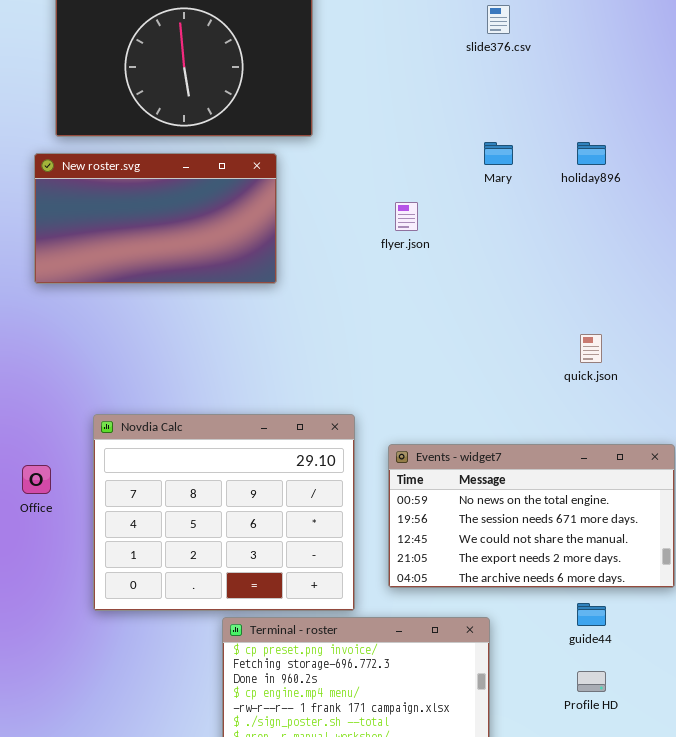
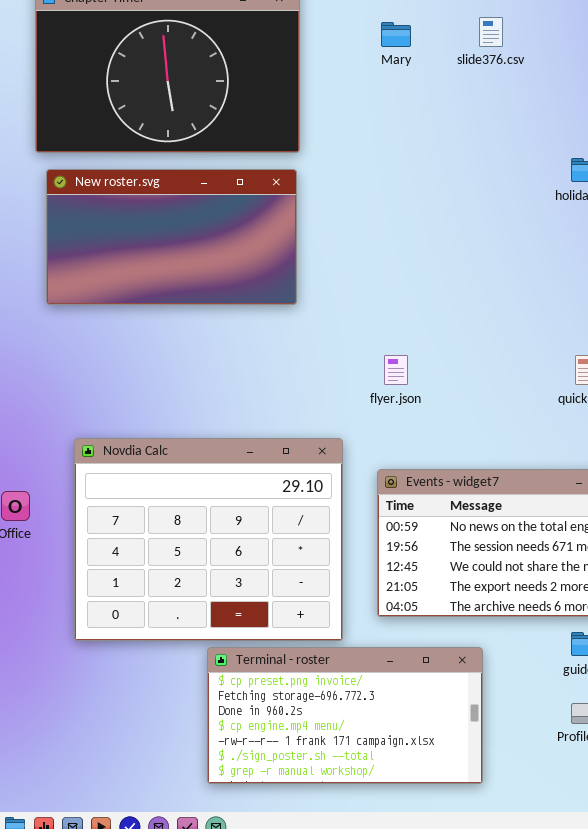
Mary: [484,142,513,165] -> [381,22,411,47], moved
New roster.svg: [34,153,277,284] -> [46,169,297,305], moved
flyer.json: [395,202,418,231] -> [384,355,408,385], moved

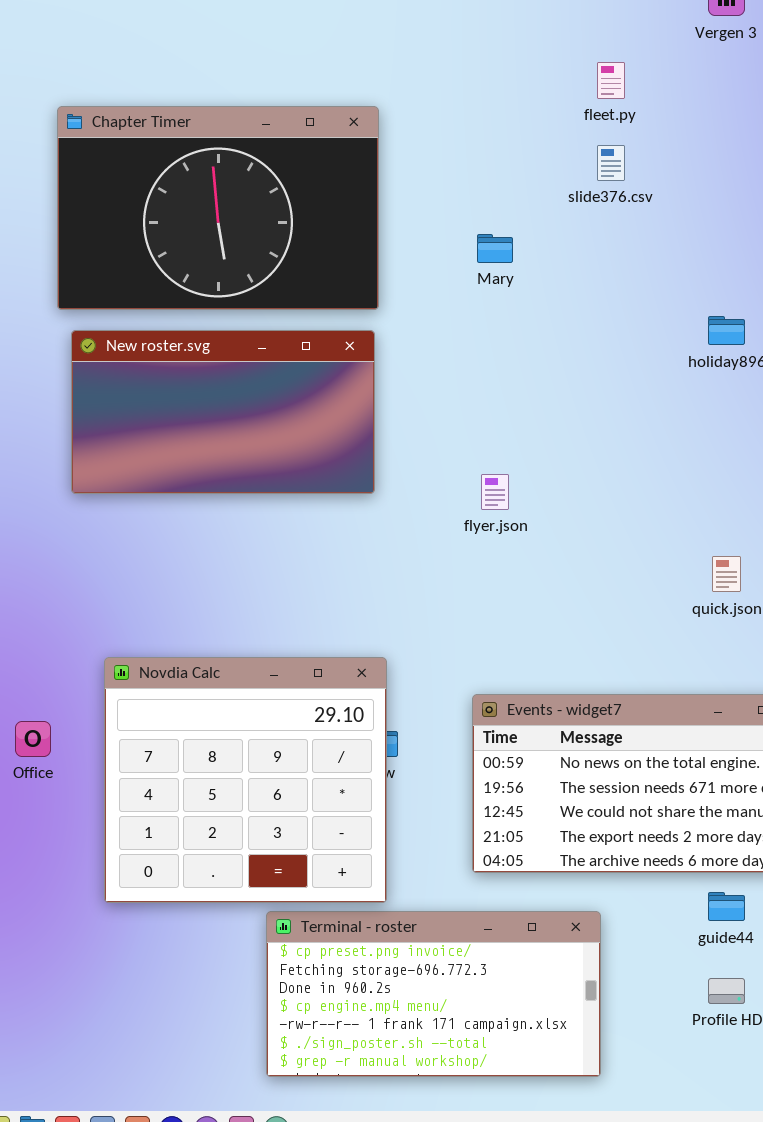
Mary: [381,22,411,47] -> [477,234,513,263], moved
flyer.json: [384,355,408,385] -> [481,474,509,510], moved
Novdia Calc: [74,438,343,641] -> [104,657,387,903], resized

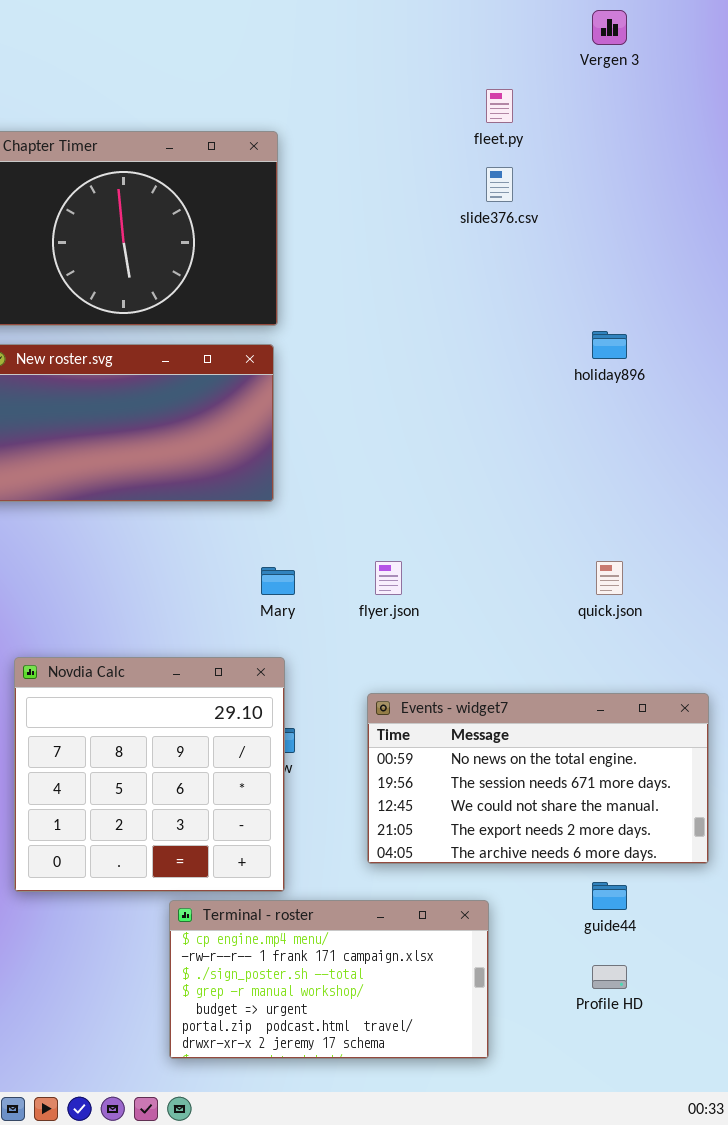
Mary: [477,234,513,263] -> [261,567,295,595], moved
flyer.json: [481,474,509,510] -> [375,561,402,595], moved
Terminal - roster: [266,911,601,1077] -> [169,900,489,1059], scrolled down 3 rows

